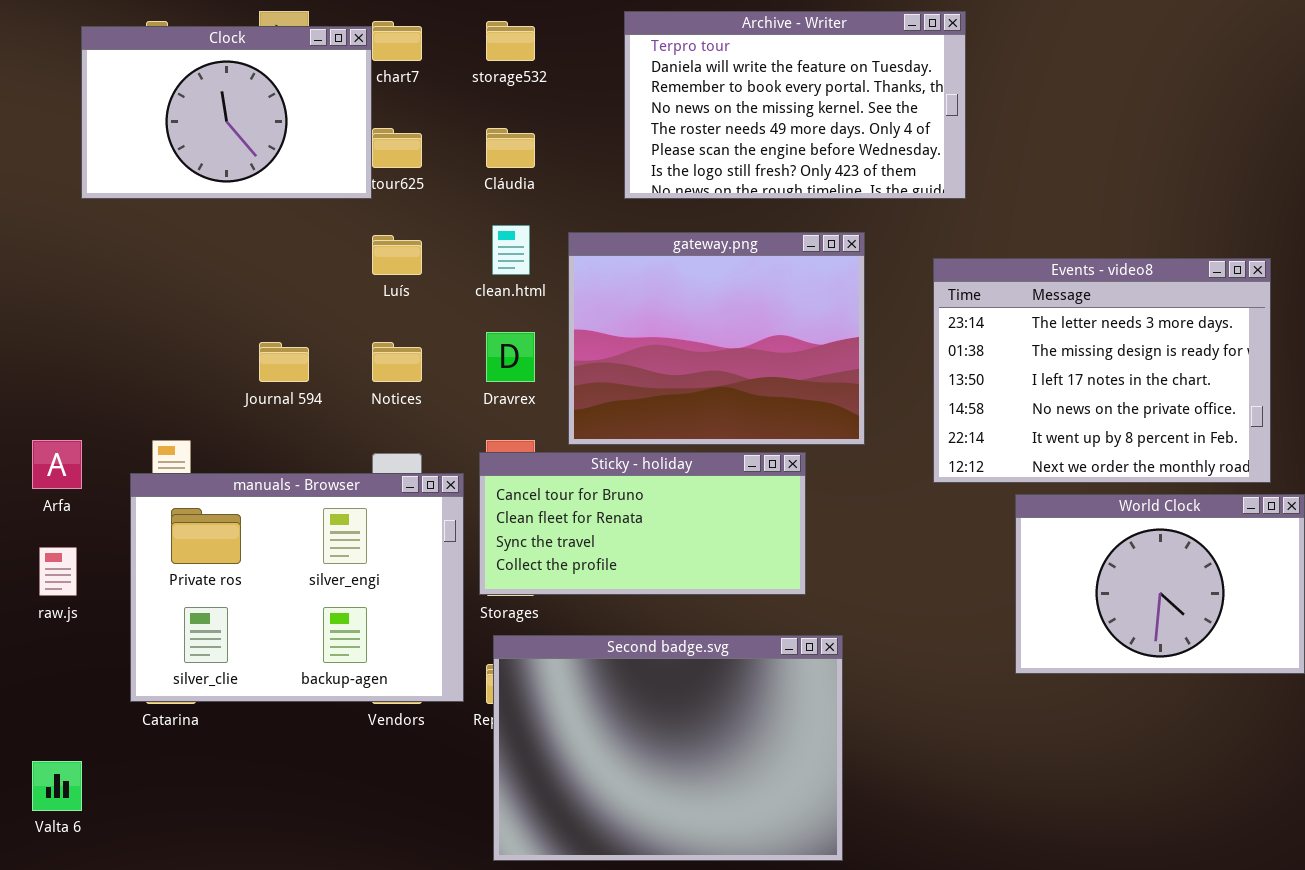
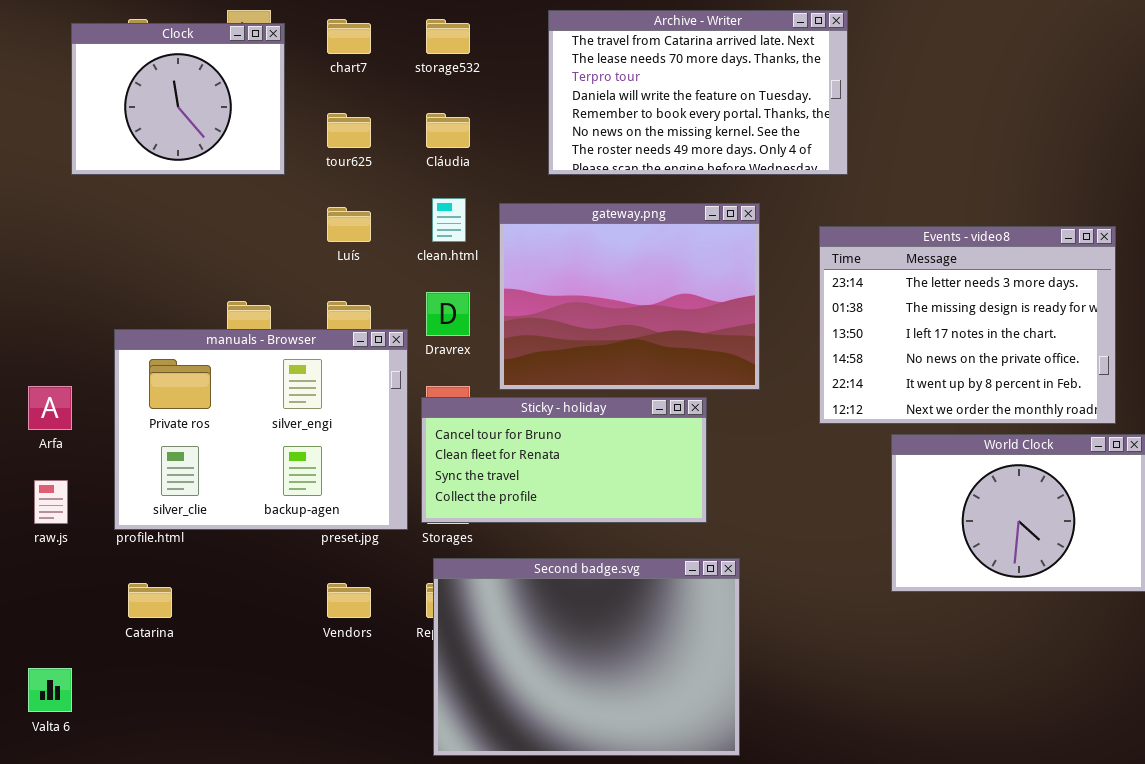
Archive - Writer: [624,11,966,199] -> [548,10,848,175], scrolled up 2 rows
Clock: [81,26,372,199] -> [71,23,285,175], resized
manuals - Browser: [130,473,464,702] -> [114,329,408,530], moved

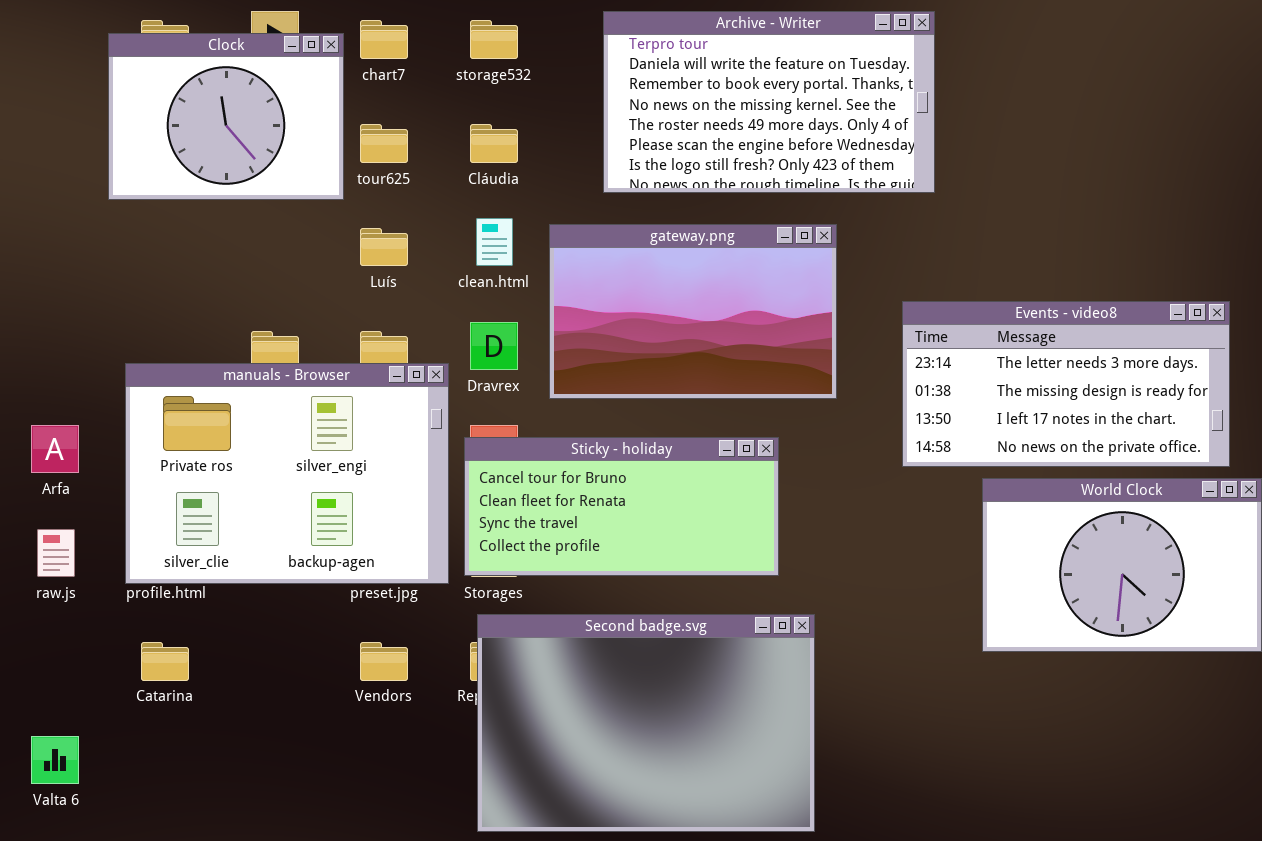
Archive - Writer: [548,10,848,175] -> [603,11,935,193], scrolled down 2 rows
Clock: [71,23,285,175] -> [108,33,344,200], moved
gateway.png: [499,203,760,390] -> [549,224,837,399], resized
Events - video8: [819,226,1116,424] -> [902,301,1230,467], resized

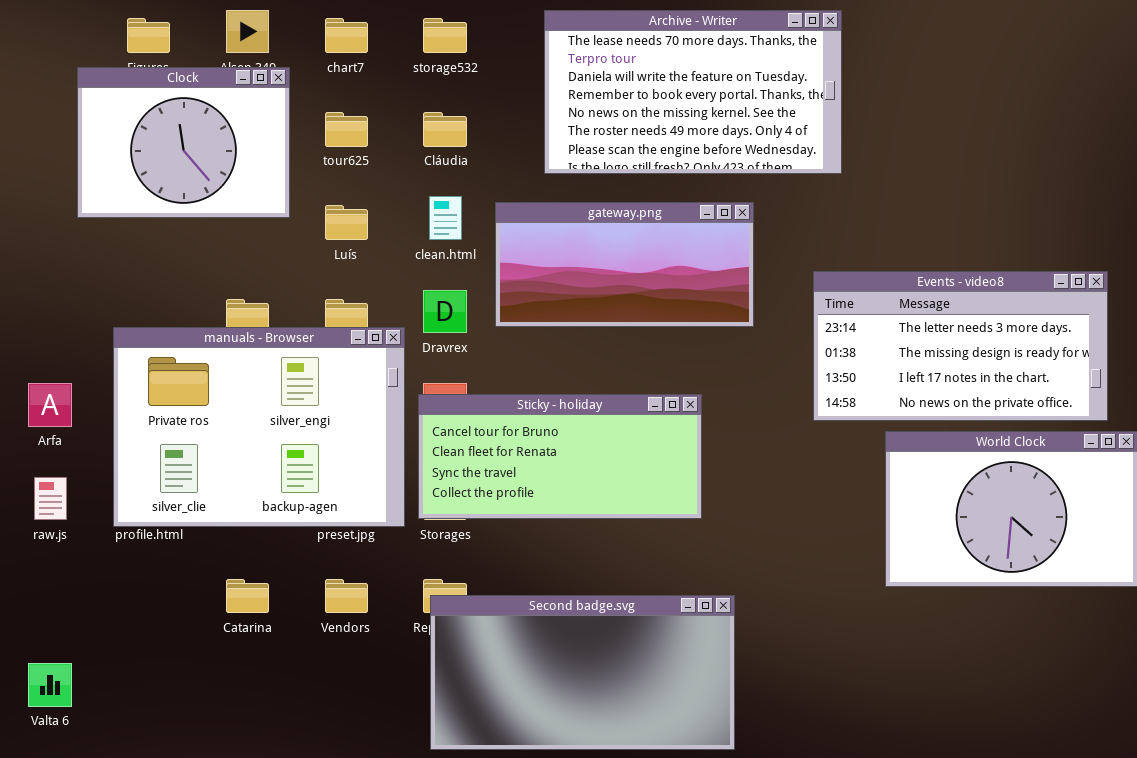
Archive - Writer: [603,11,935,193] -> [544,10,842,174], scrolled up 1 row
Clock: [108,33,344,200] -> [77,67,290,218], moved
gateway.png: [549,224,837,399] -> [495,202,754,327], resized
Second badge.svg: [477,614,815,832] -> [430,595,735,750], resized
Catarina: [141,642,189,681] -> [226,579,269,613], moved

